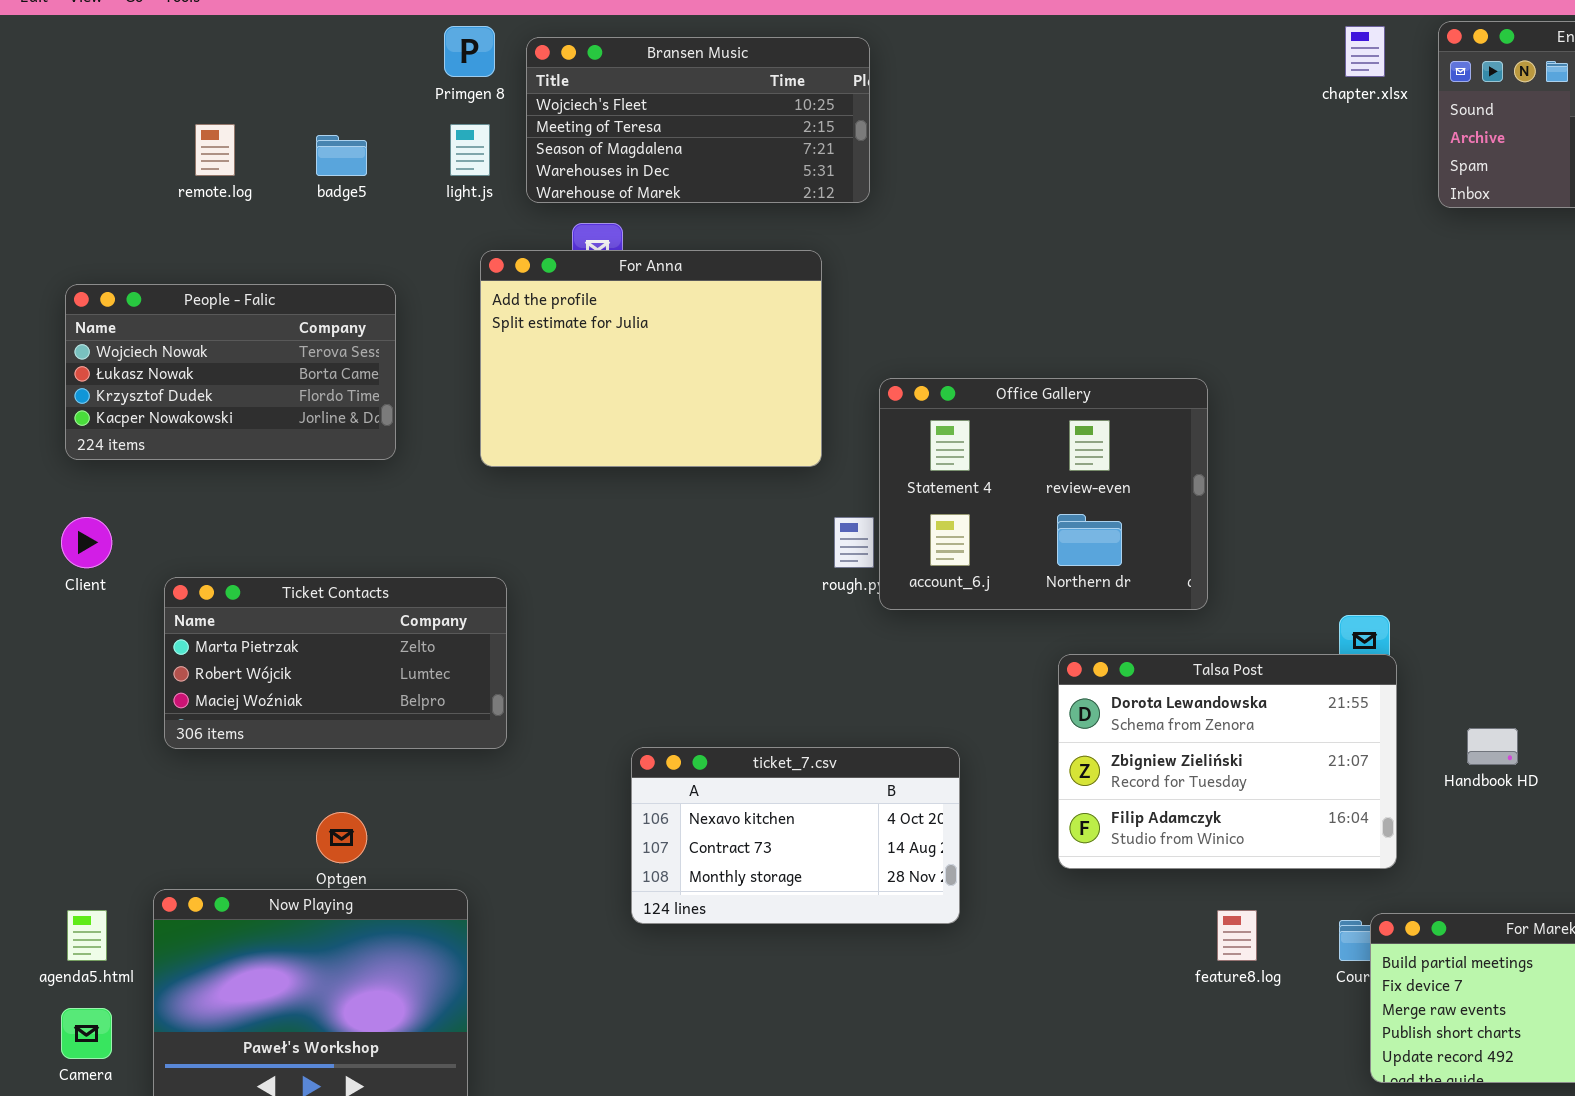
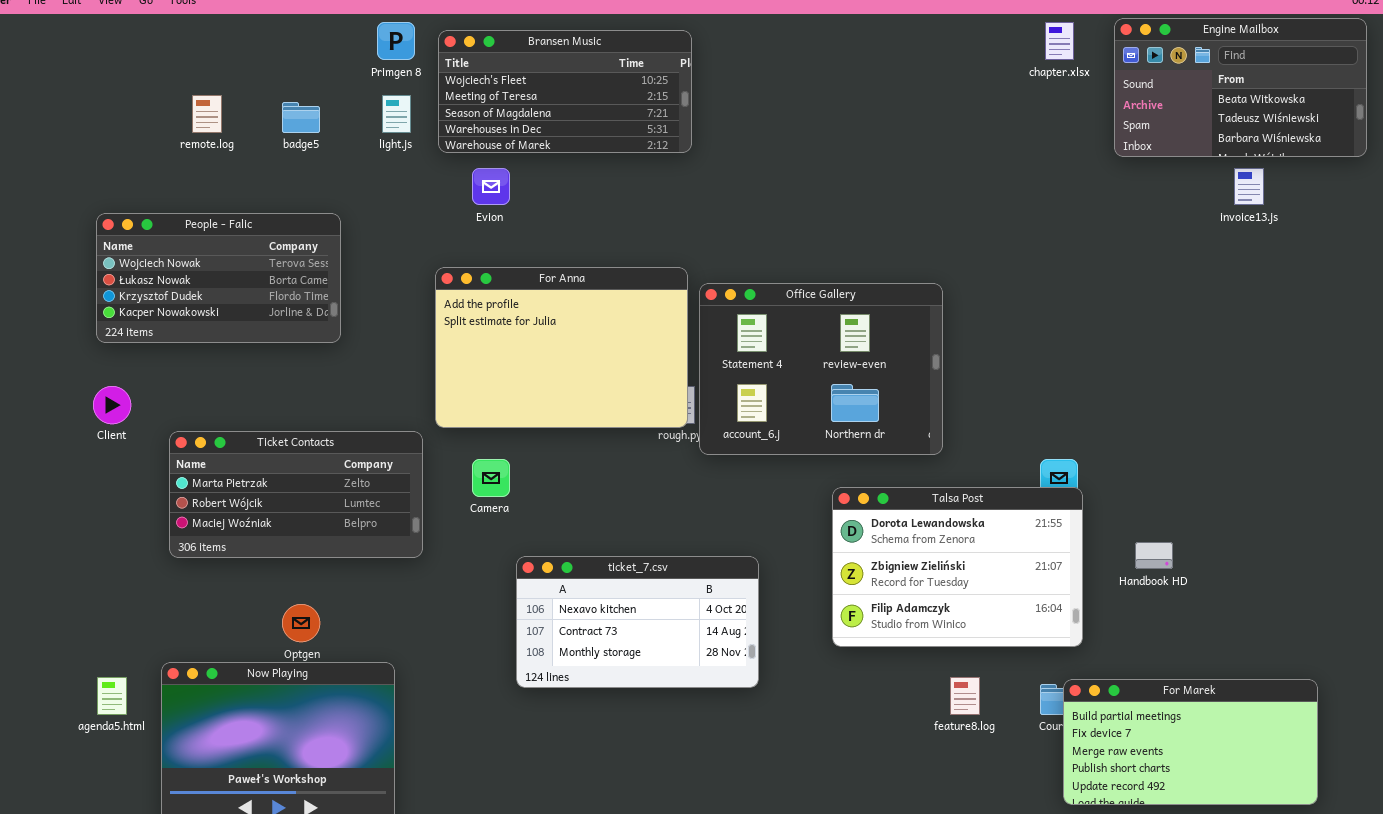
For Anna: [480,250,822,467] -> [435,267,688,428], moved
Camera: [61,1008,112,1059] -> [472,459,510,497], moved

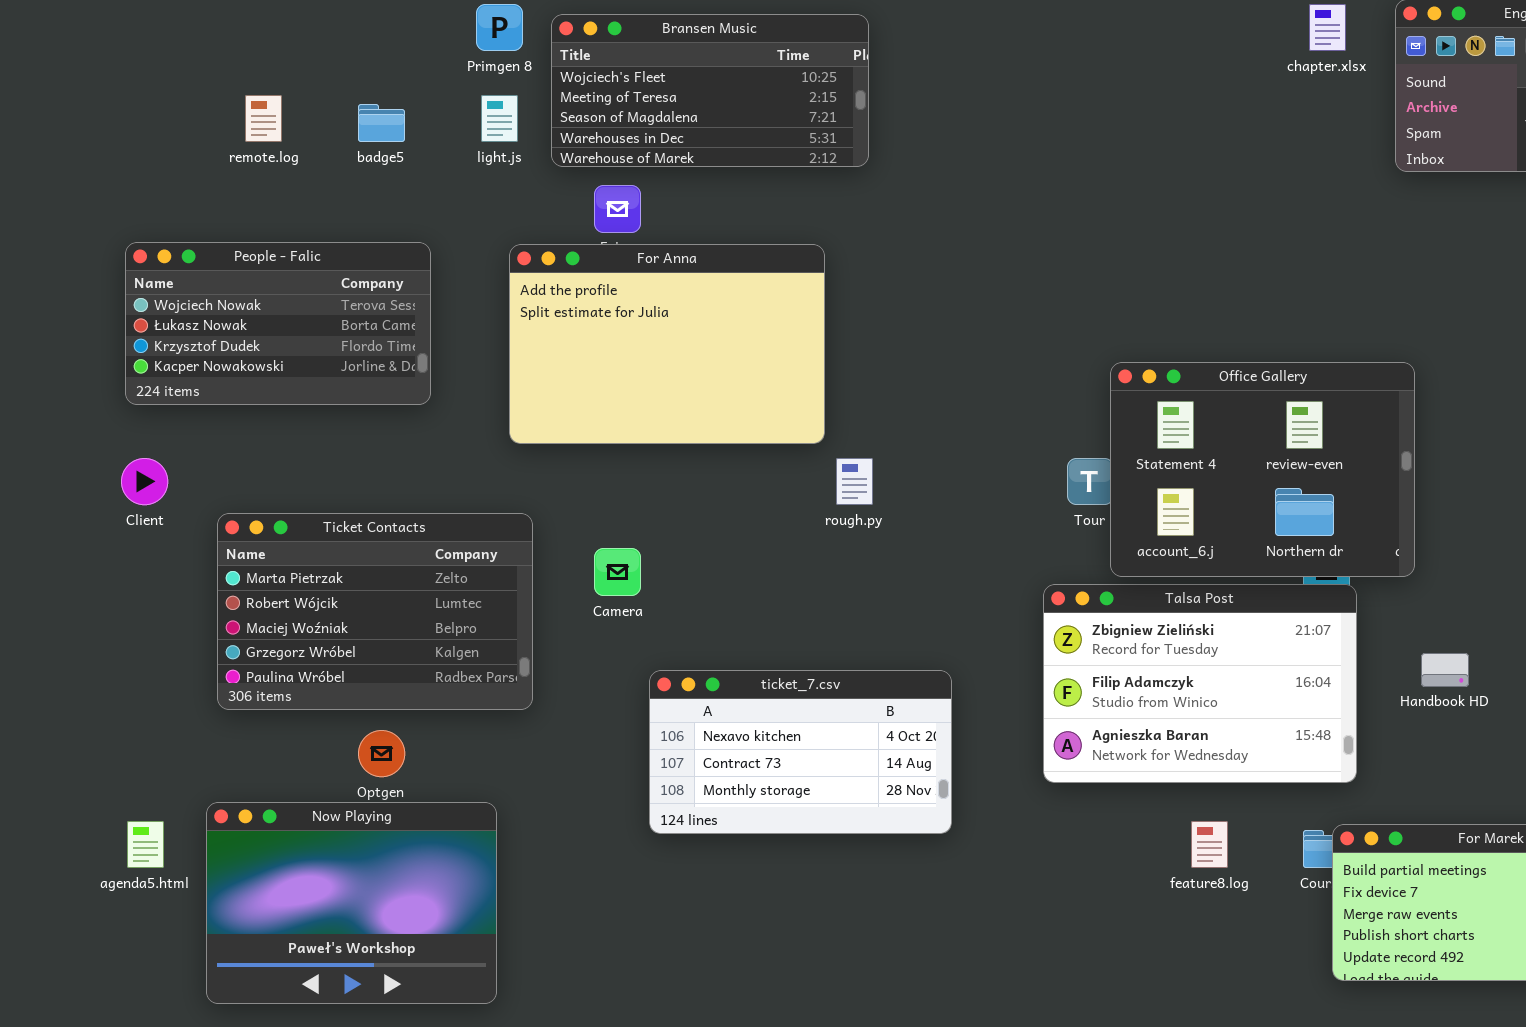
For Anna: [435,267,688,428] -> [509,244,825,444], moved
Office Gallery: [699,283,943,455] -> [1110,362,1415,577], moved
Ticket Contacts: [169,431,423,558] -> [217,513,533,710], resized
Talsa Post: [832,487,1083,647] -> [1043,584,1357,783], scrolled down 1 row

